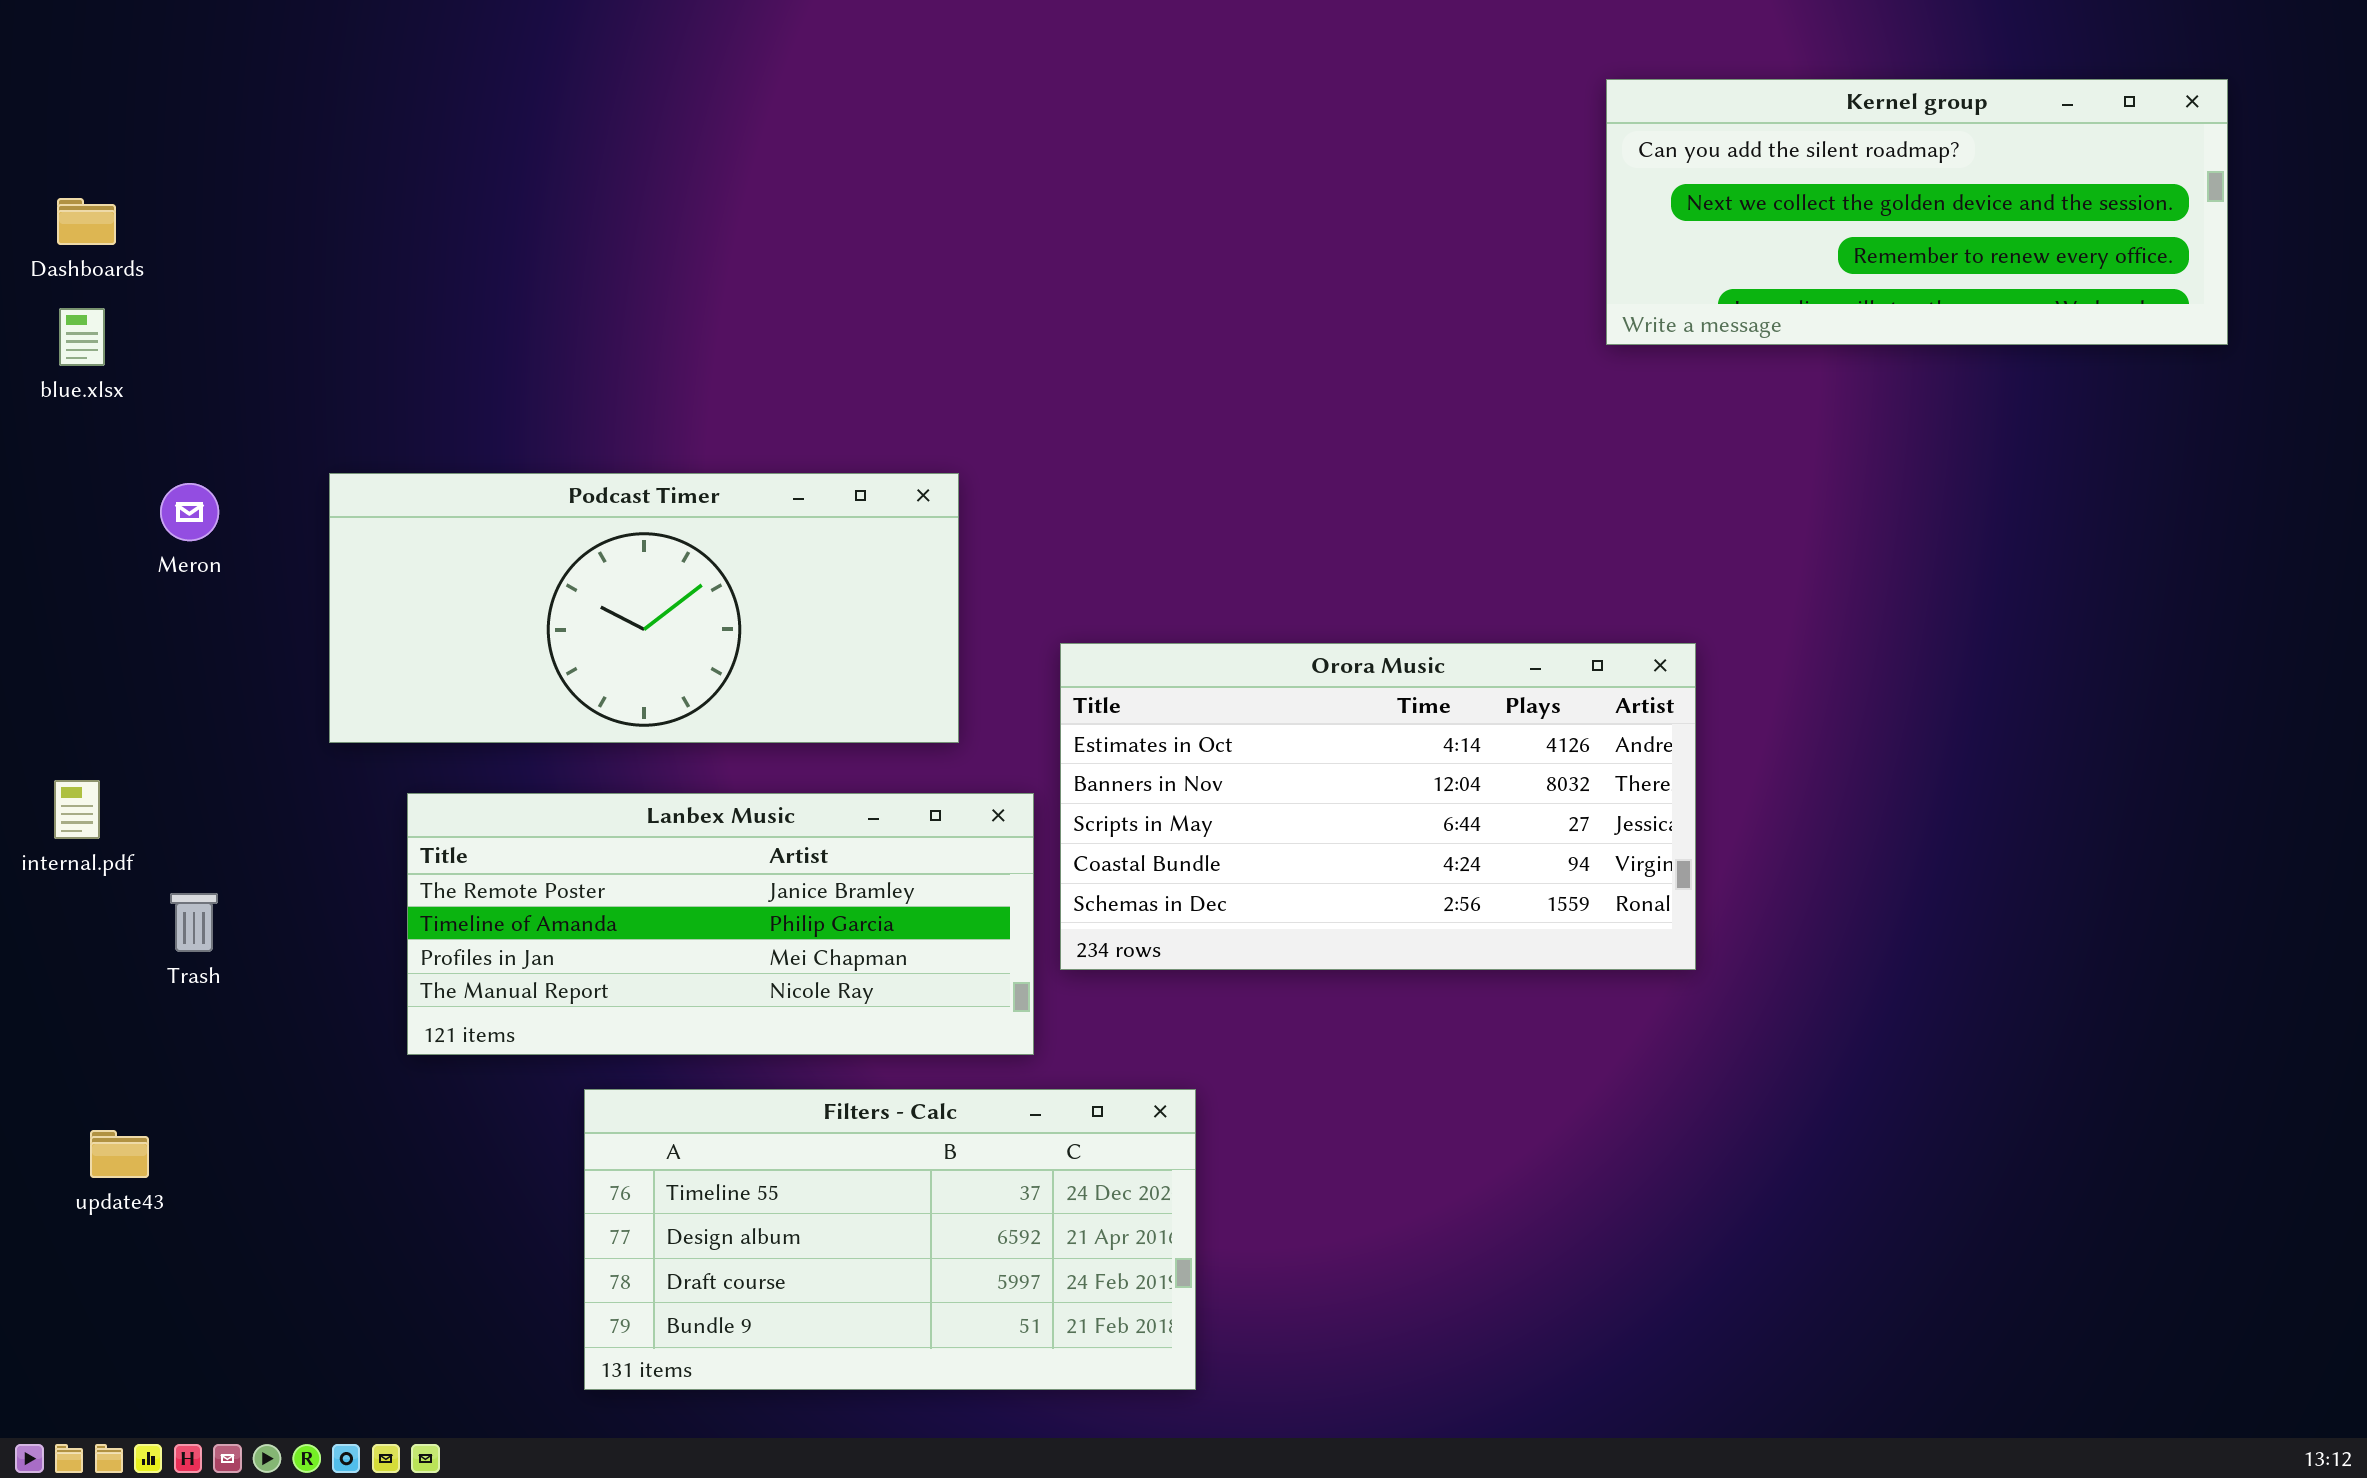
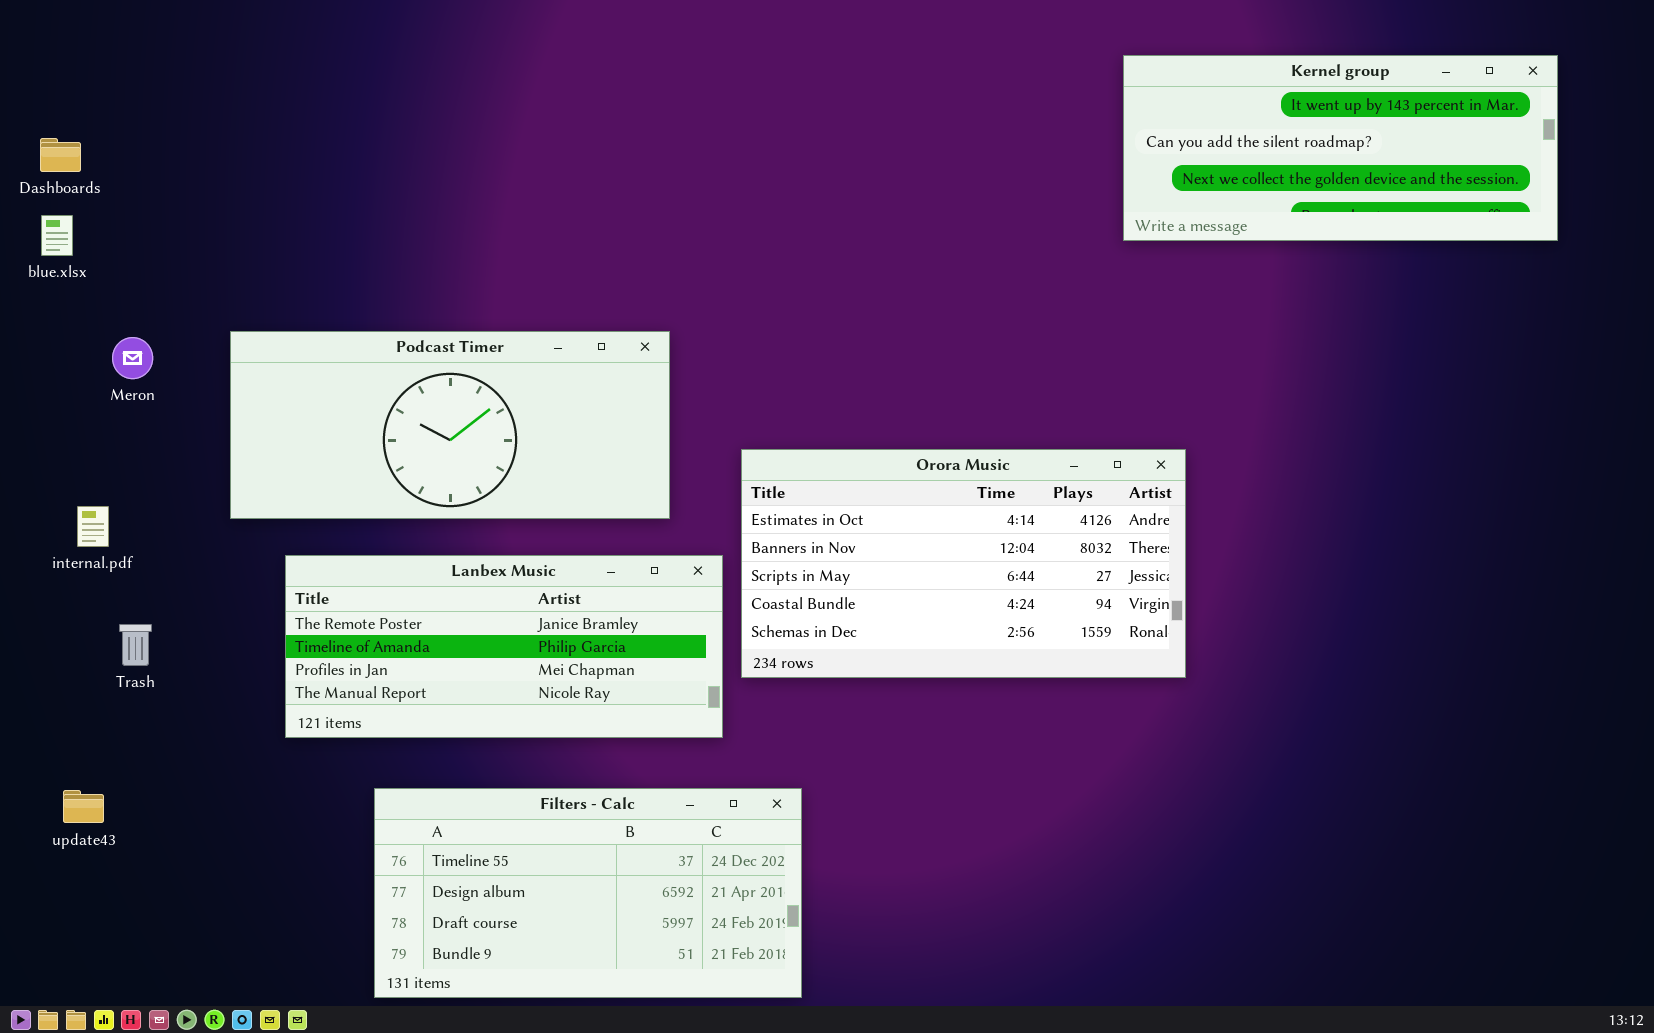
Kernel group: [1606,79,2228,345] -> [1123,55,1558,241], scrolled up 1 row
internal.pdf: [54,780,100,839] -> [77,506,109,547], moved
Filters - Calc: [584,1089,1196,1390] -> [374,788,802,998], moved

